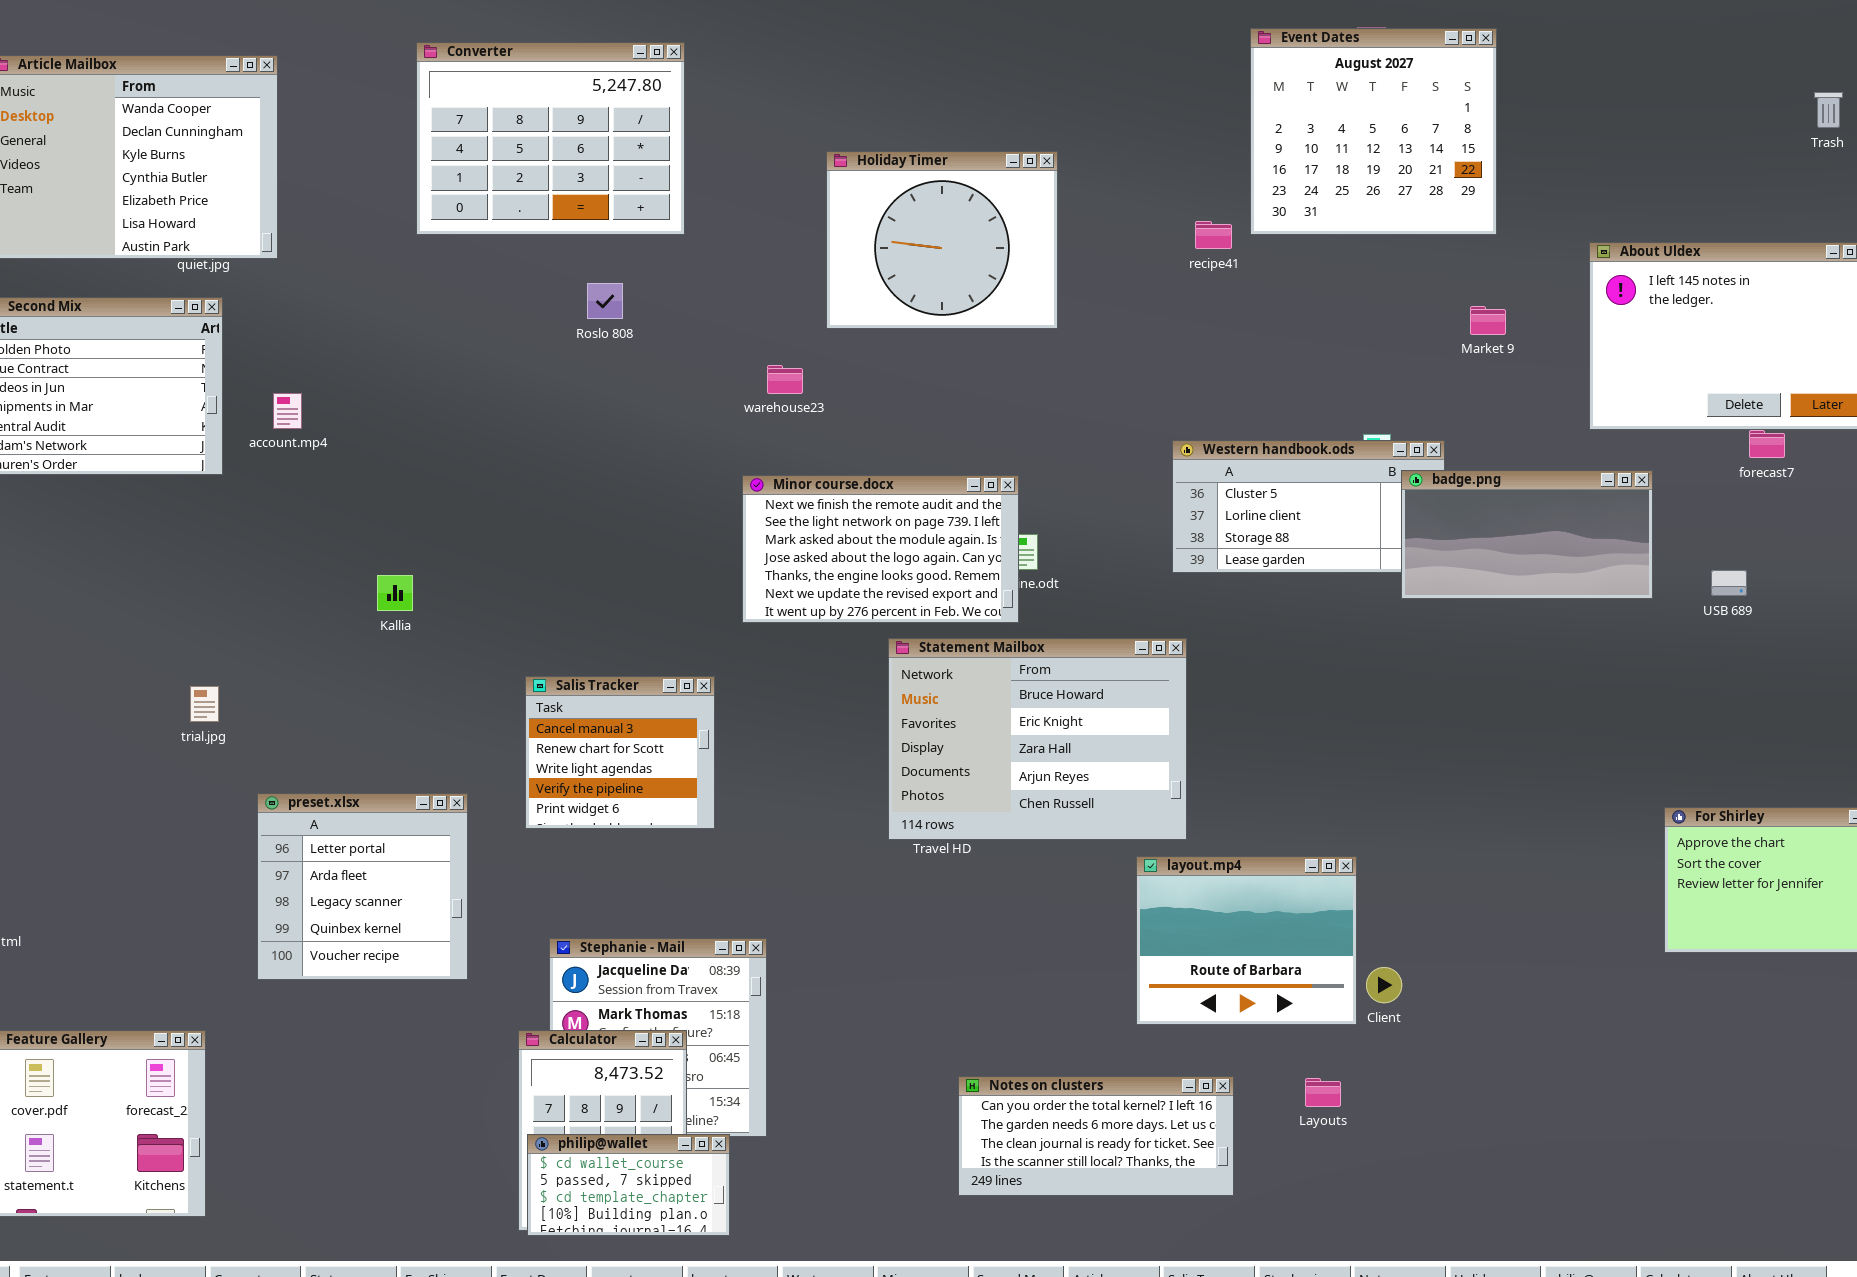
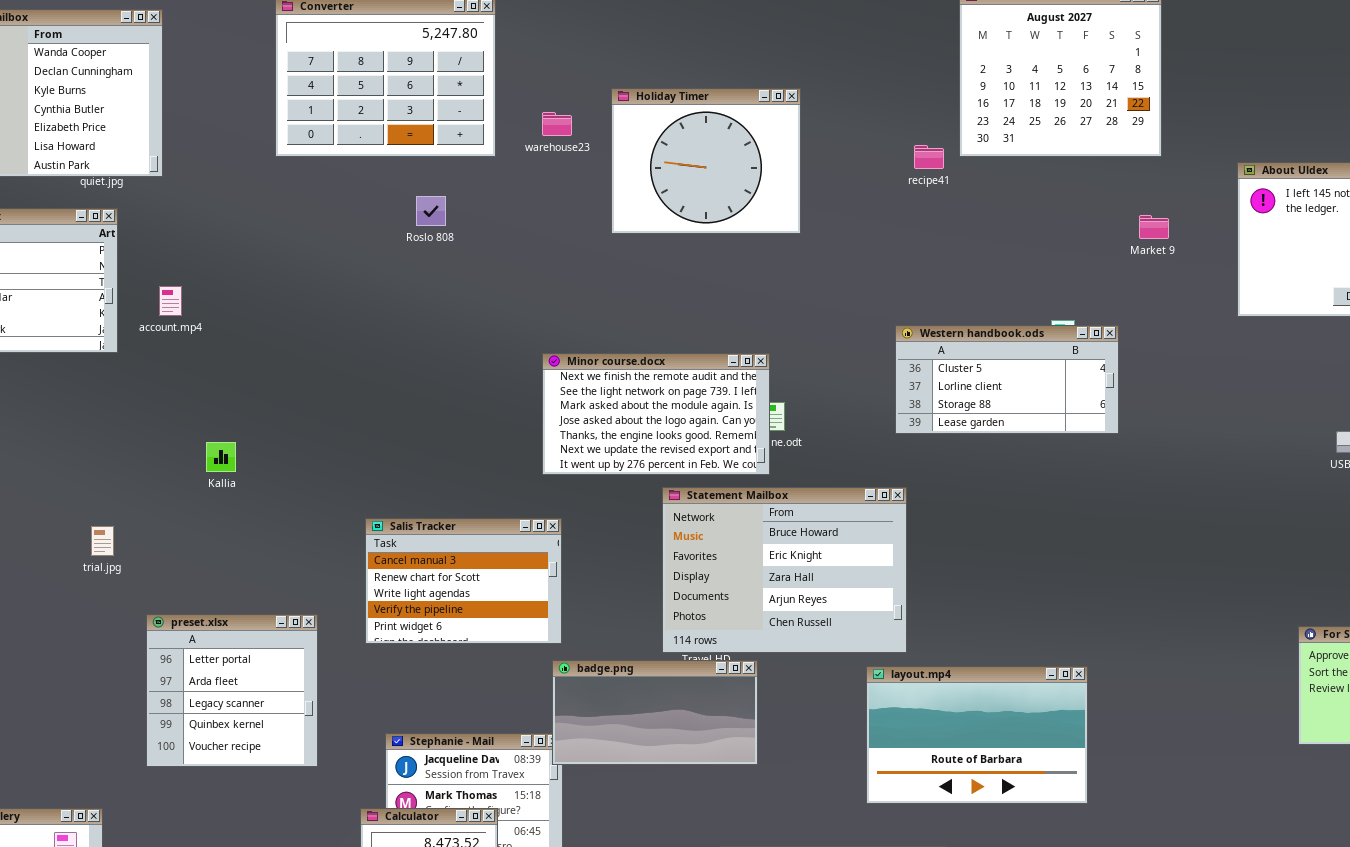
warehouse23: [767,365,803,394] -> [542,112,572,136], moved
badge.png: [1401,470,1653,599] -> [552,660,758,765], moved
Kallia: [377,575,413,611] -> [206,442,236,472], moved
Salis Tracker: [525,676,715,829] -> [365,518,562,644], resized
layout.mp4: [1136,856,1357,1025] -> [866,666,1088,804], resized

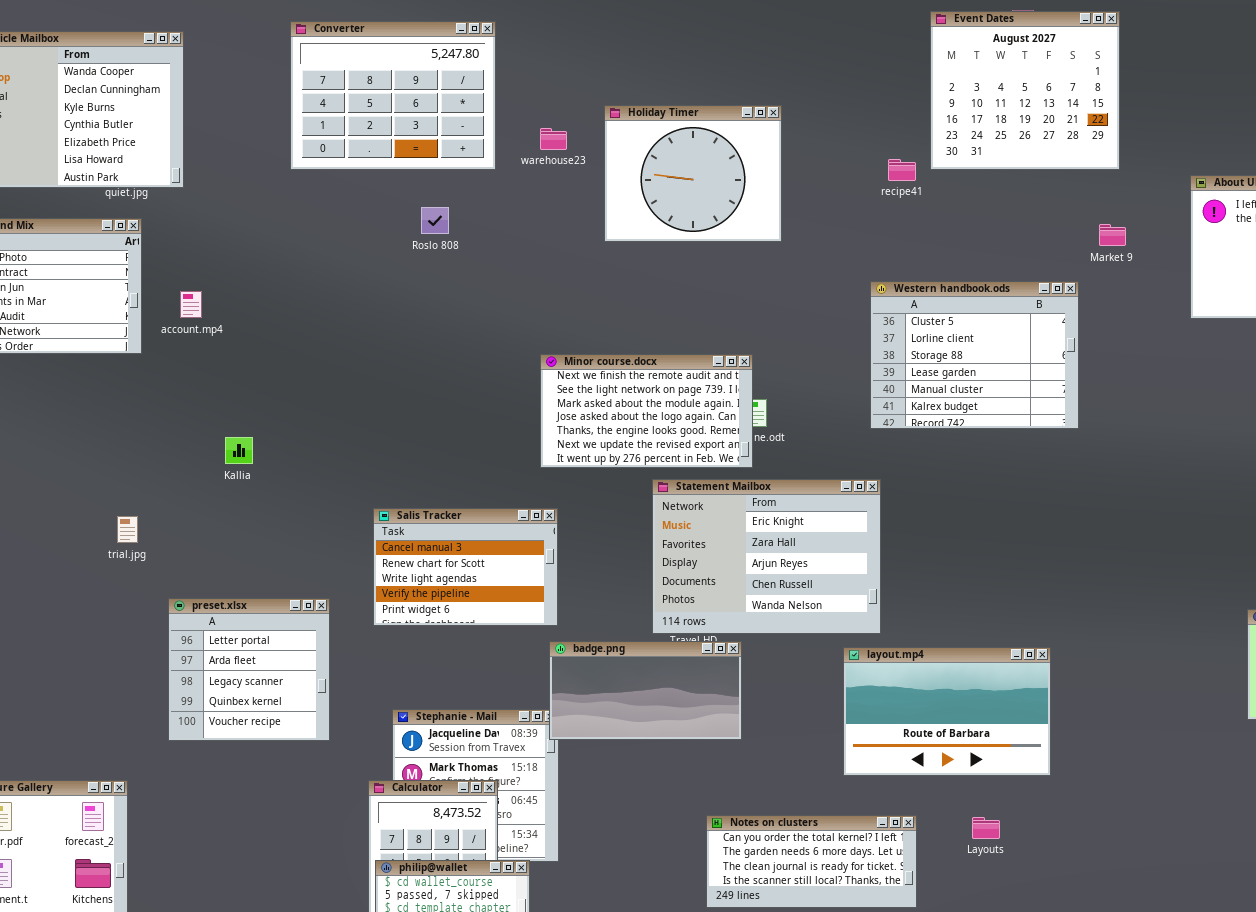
Western handbook.ods: [895,325,1119,434] -> [870,281,1079,429], resized
Statement Mailbox: [662,487,907,653] -> [652,479,881,634], scrolled down 1 row

